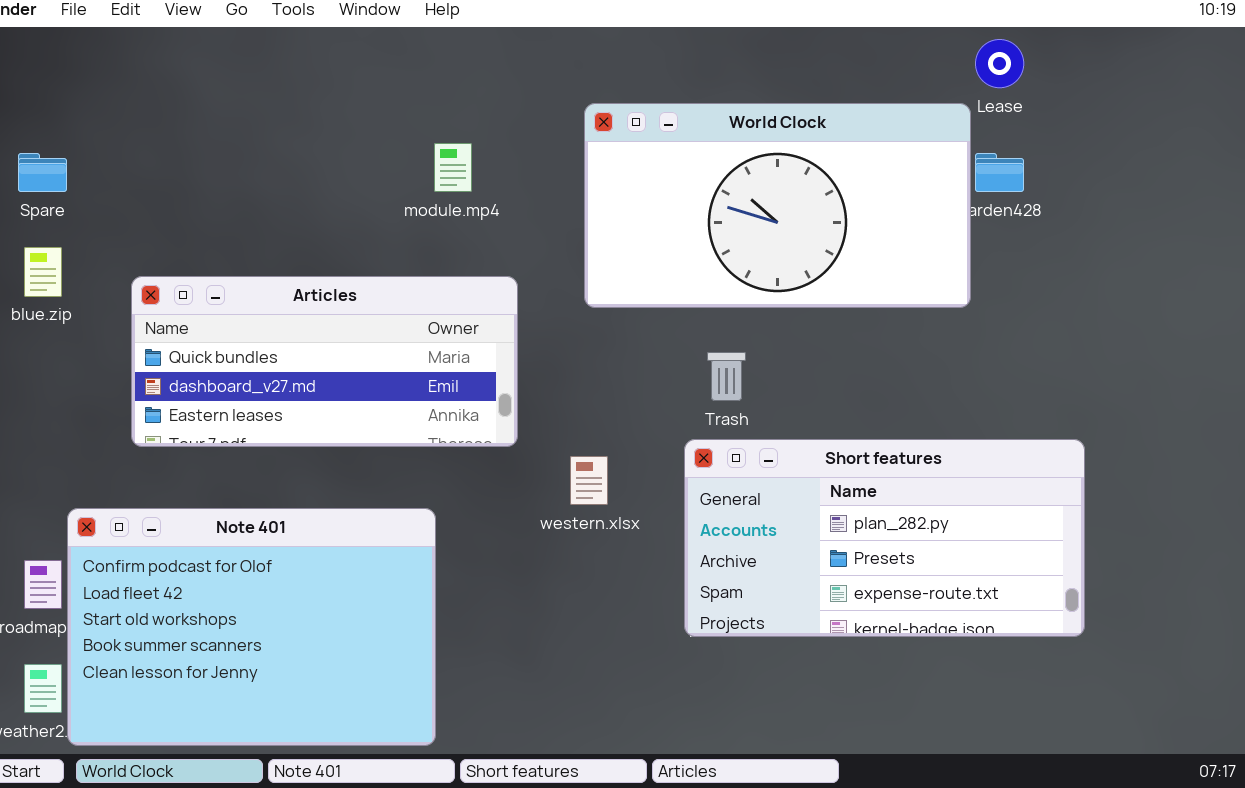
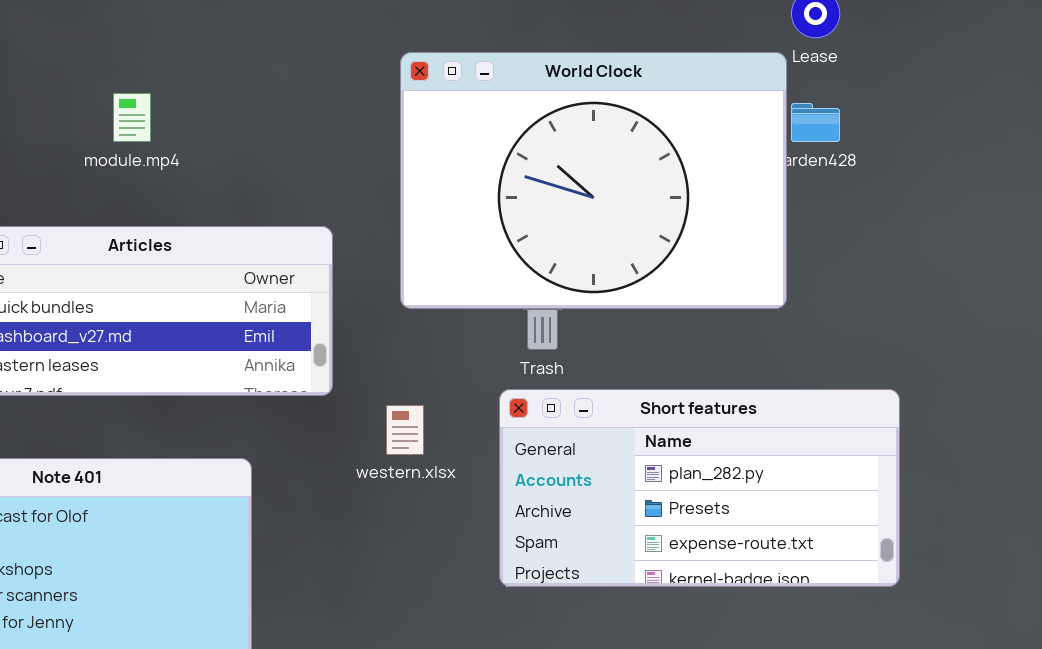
World Clock: [584,103,971,308] -> [400,52,787,309], resized
module.mp4: [434,143,472,192] -> [113,93,151,142], moved

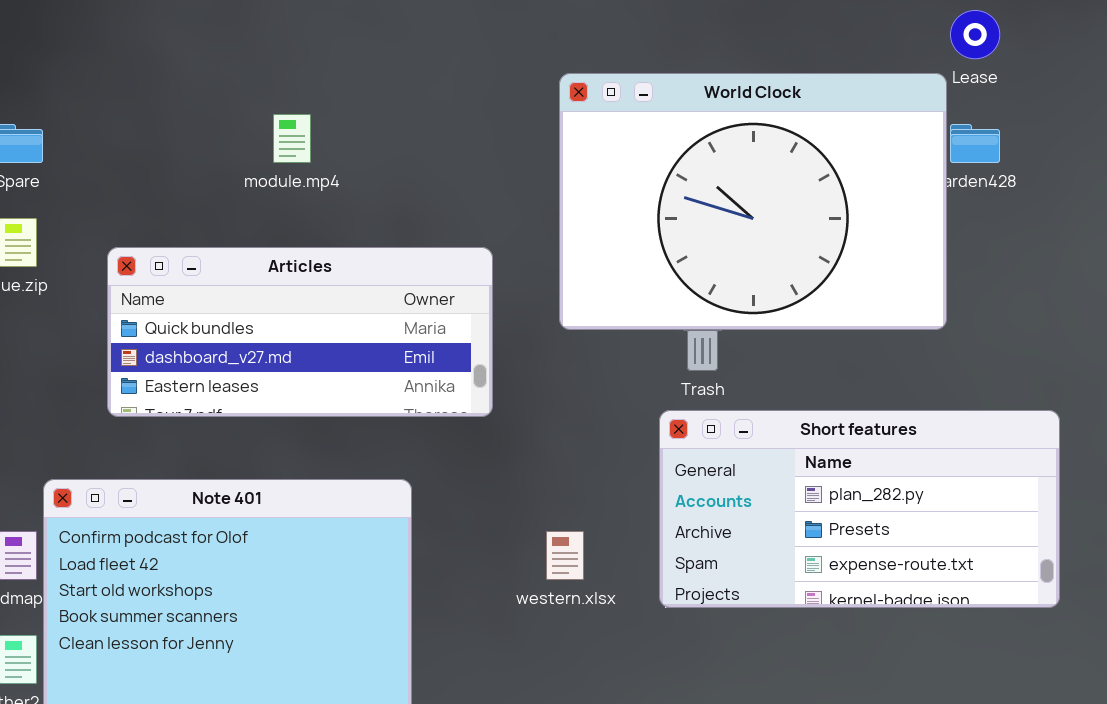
western.xlsx: [386,405,424,455] -> [546,531,584,580], moved

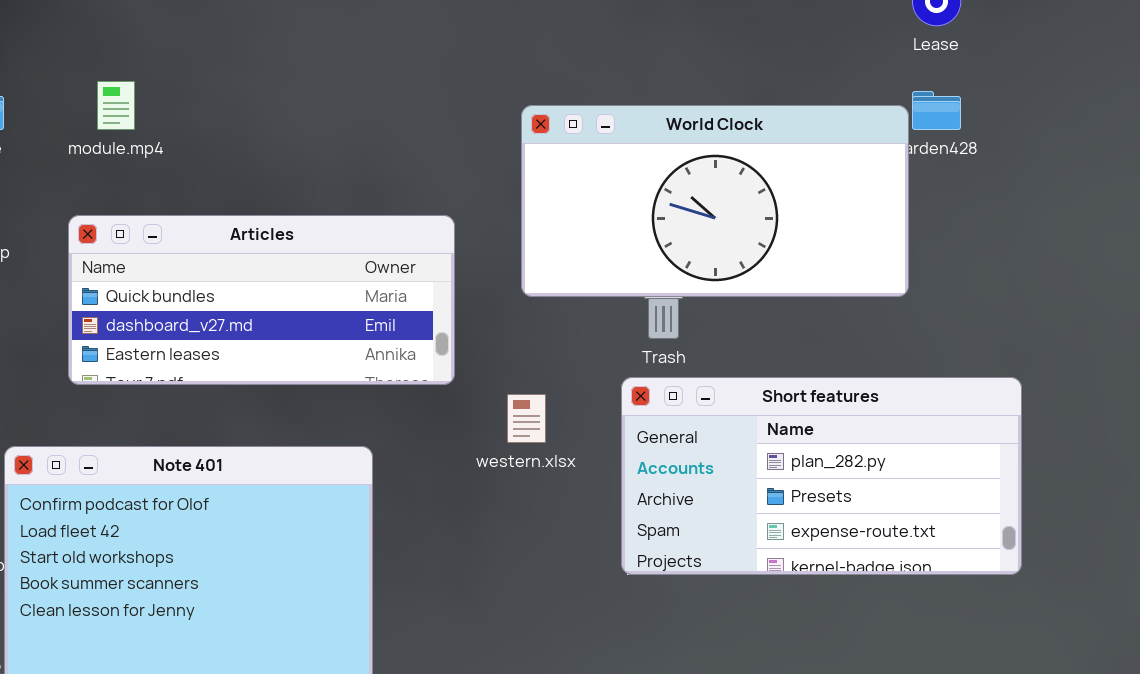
World Clock: [559,73,947,330] -> [521,105,909,297], resized
module.mp4: [273,114,311,163] -> [97,81,135,130], moved
western.xlsx: [546,531,584,580] -> [507,394,546,443], moved

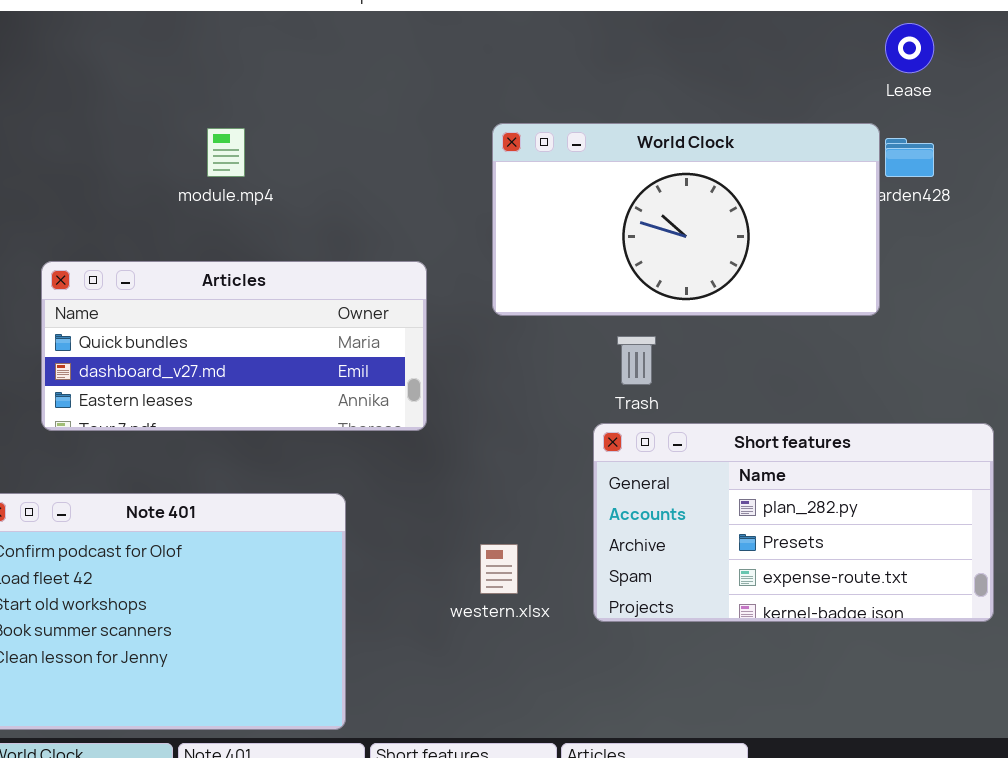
module.mp4: [97,81,135,130] -> [207,128,245,177], moved
World Clock: [521,105,909,297] -> [492,123,880,316], moved
western.xlsx: [507,394,546,443] -> [480,544,518,594], moved

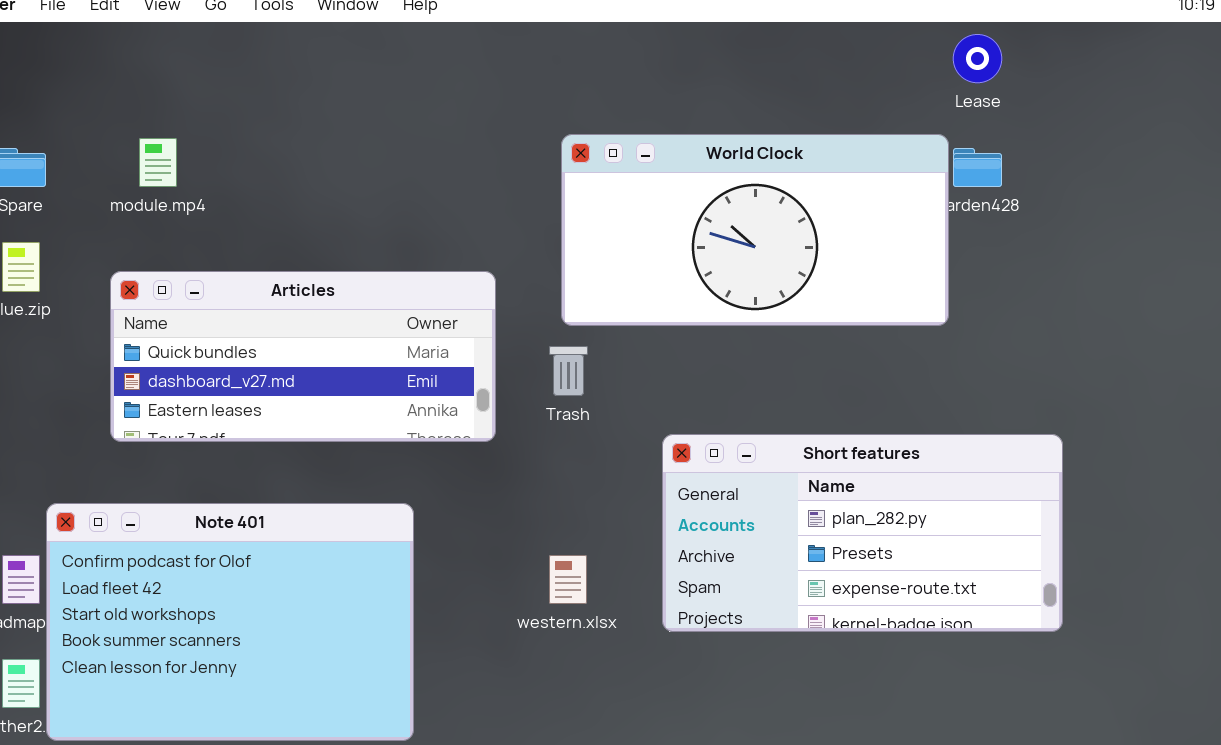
module.mp4: [207,128,245,177] -> [139,138,177,187], moved
Trash: [617,336,656,385] -> [549,346,588,396], moved

